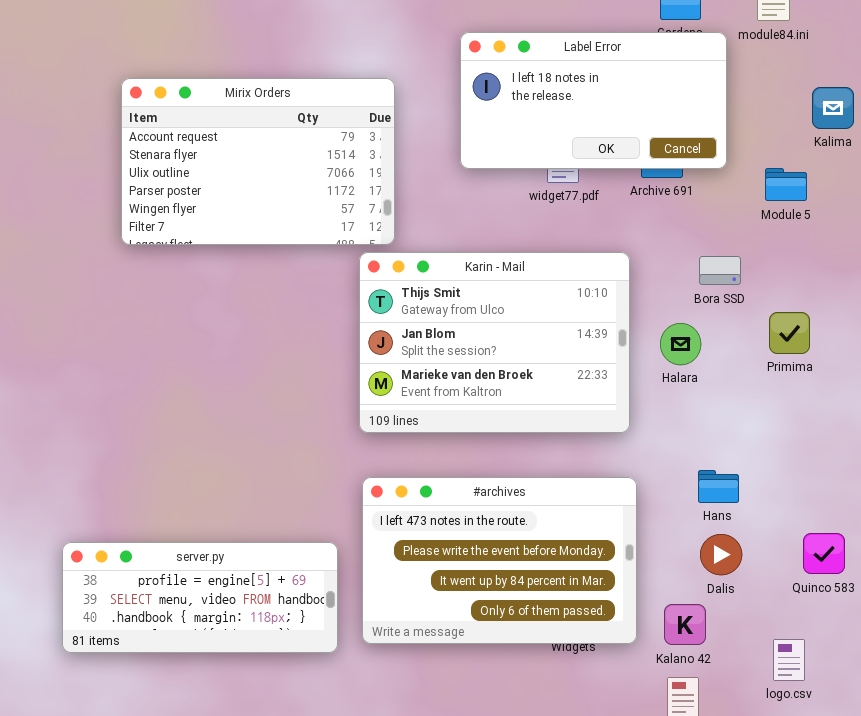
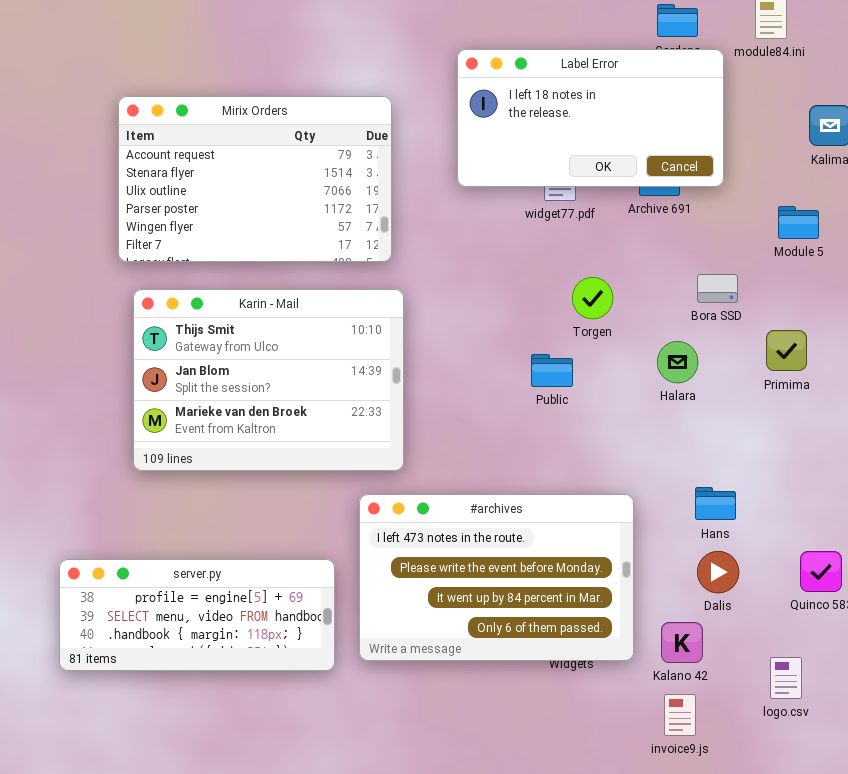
Module 5: [765,168,807,201] -> [778,206,819,239], moved
Karin - Mail: [359,252,630,433] -> [133,289,404,471], moved

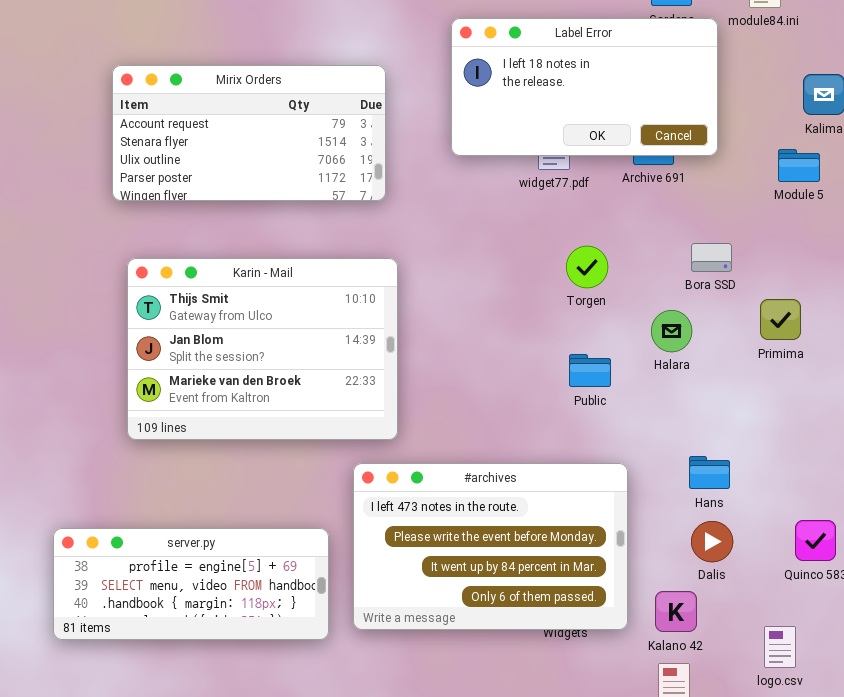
Mirix Orders: [118,96,392,262] -> [112,65,386,201], resized
Module 5: [778,206,819,239] -> [778,149,820,182], moved
Public: [531,354,573,387] -> [569,354,611,387], moved

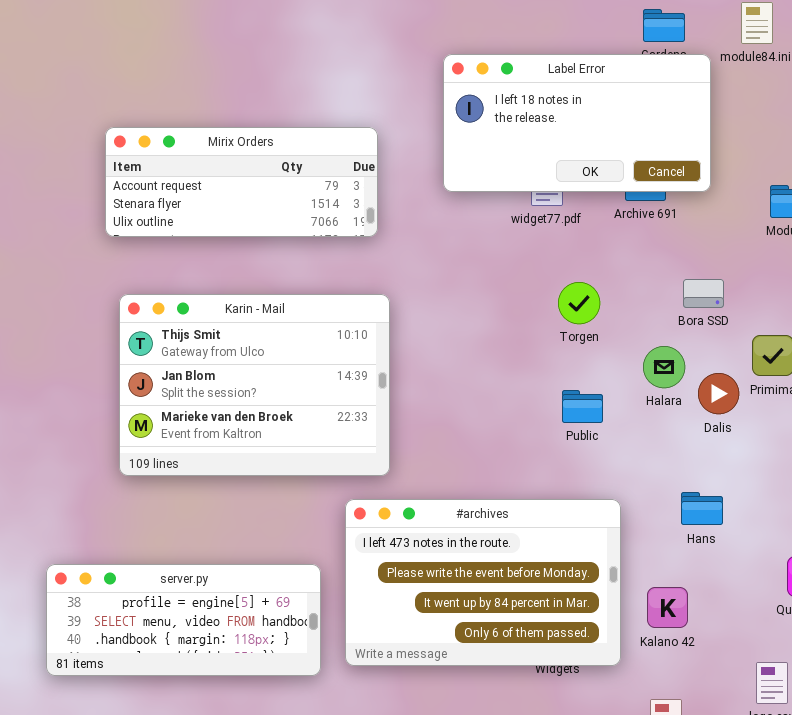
Mirix Orders: [112,65,386,201] -> [105,127,378,237], resized
Dalis: [691,521,733,562] -> [698,373,739,414], moved
Kalano 42: [655,591,697,632] -> [647,587,688,628], moved

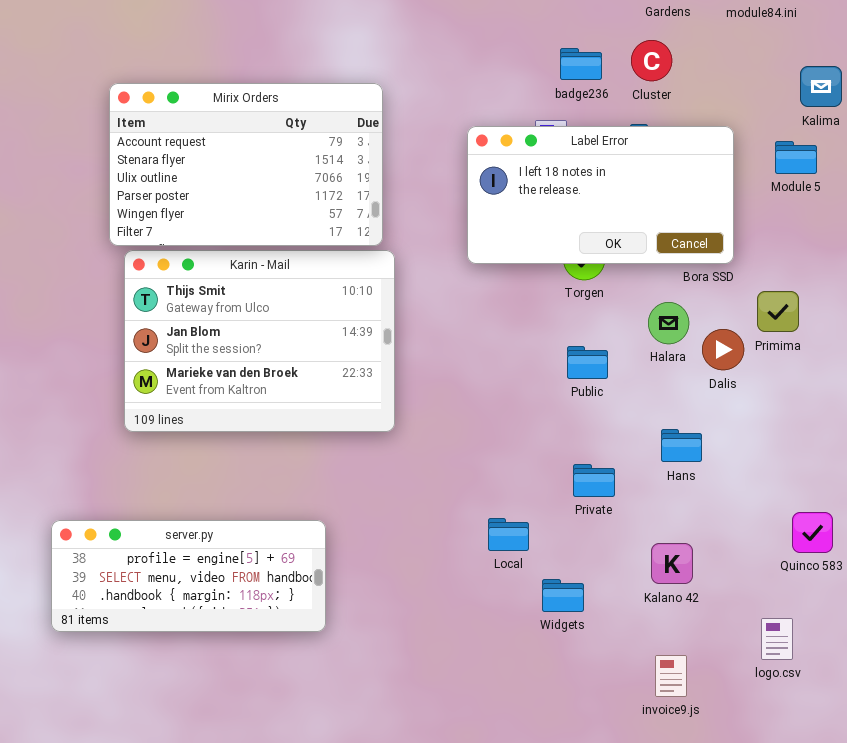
Label Error: [443,54,711,192] -> [467,126,734,264], moved
Mirix Orders: [105,127,378,237] -> [109,83,383,246], resized
Hans: [681,492,723,525] -> [661,429,702,462], moved
#archives: [345,499,621,666] -> none, closed

